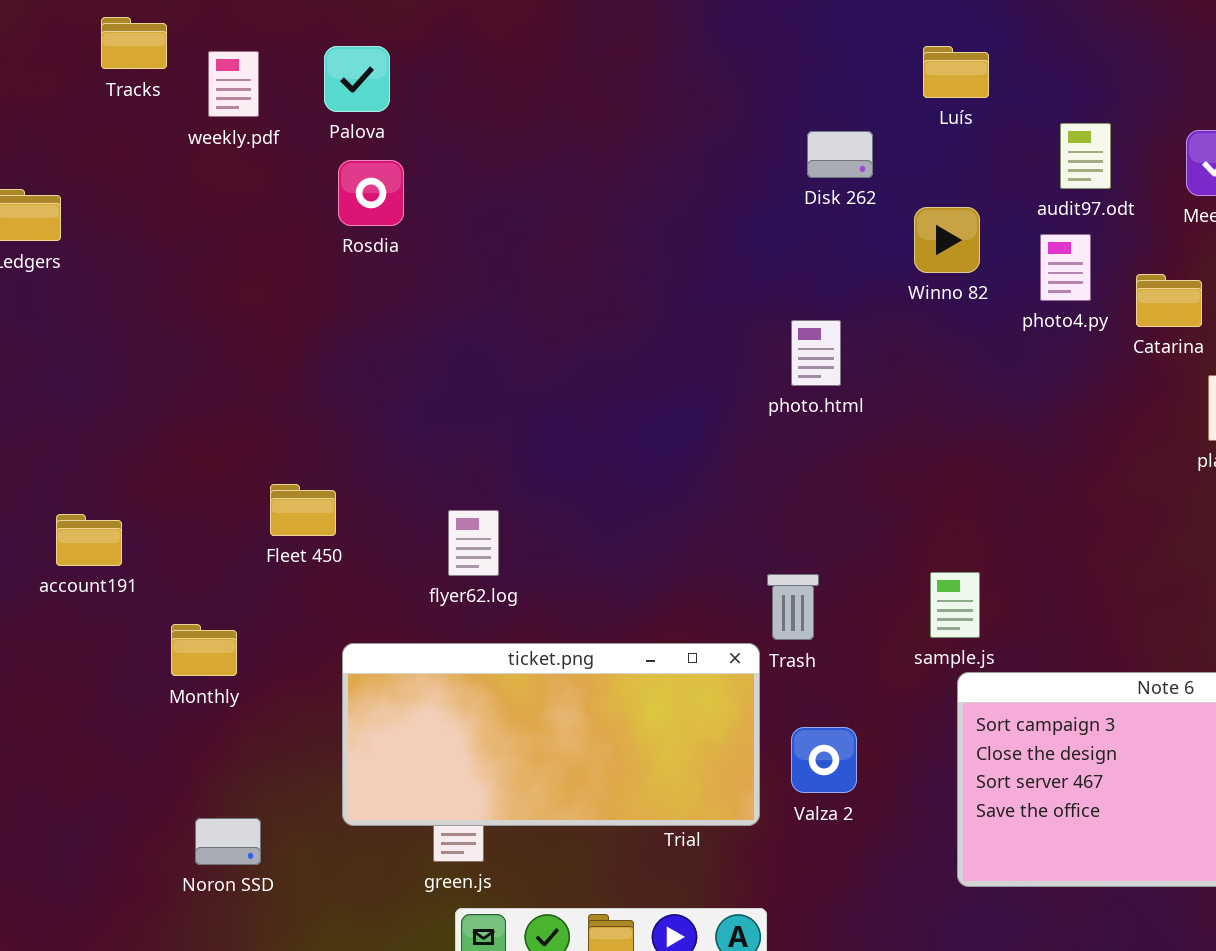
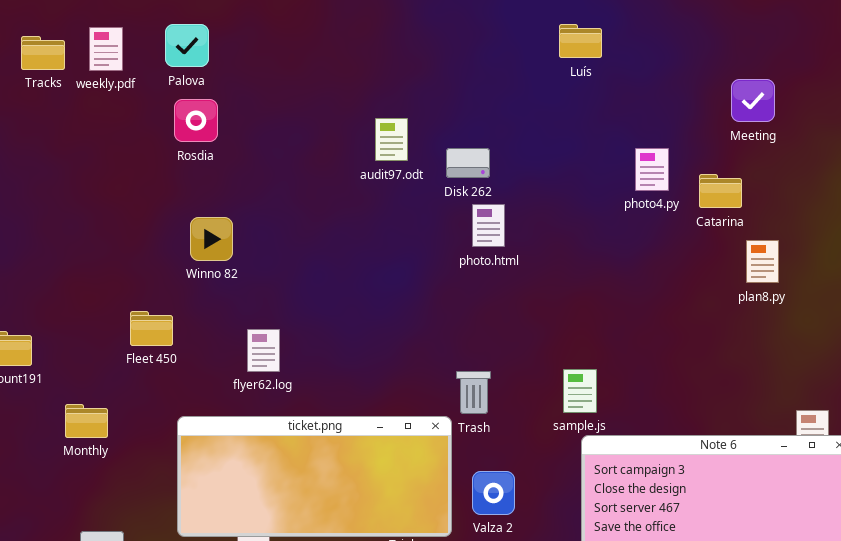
Tracks: [101,17,167,69] -> [21,36,65,70], moved
audit97.odt: [1060,123,1111,189] -> [375,118,408,161], moved
Disk 262: [807,131,873,178] -> [446,148,490,178], moved
Winno 82: [914,207,980,273] -> [190,217,233,261], moved

